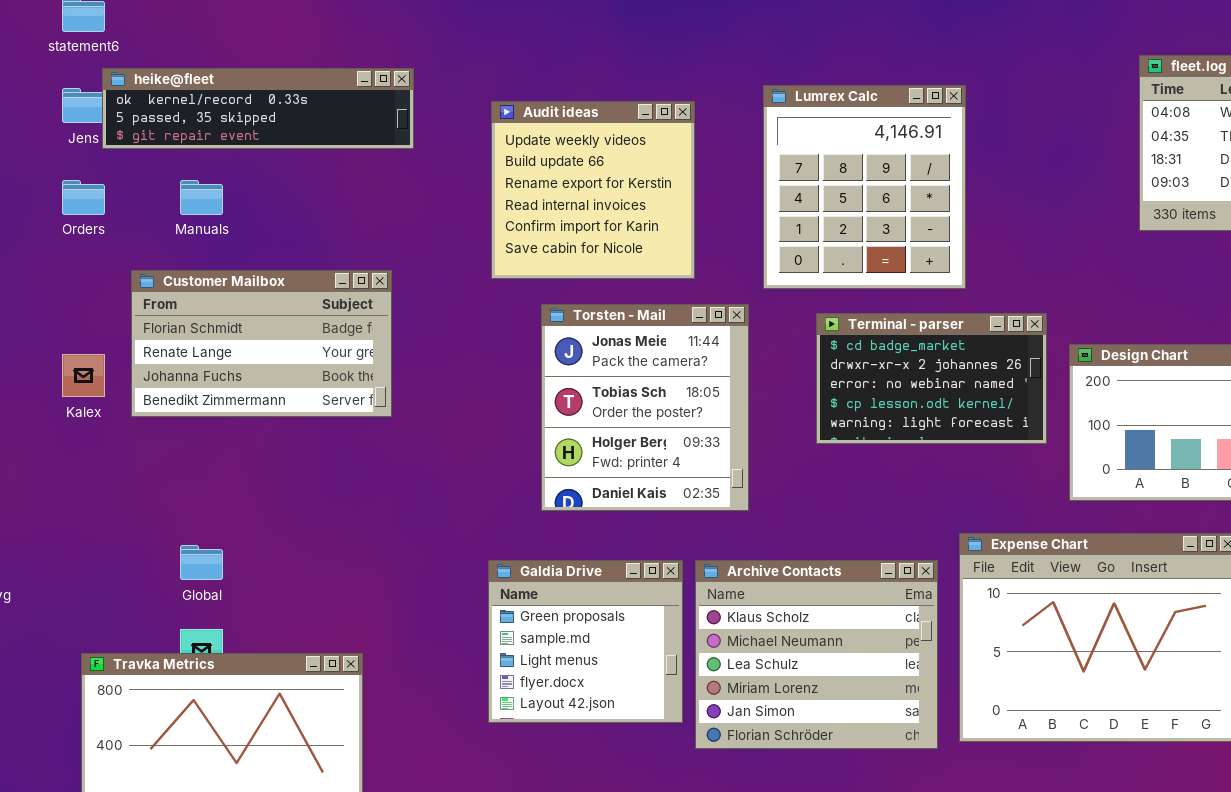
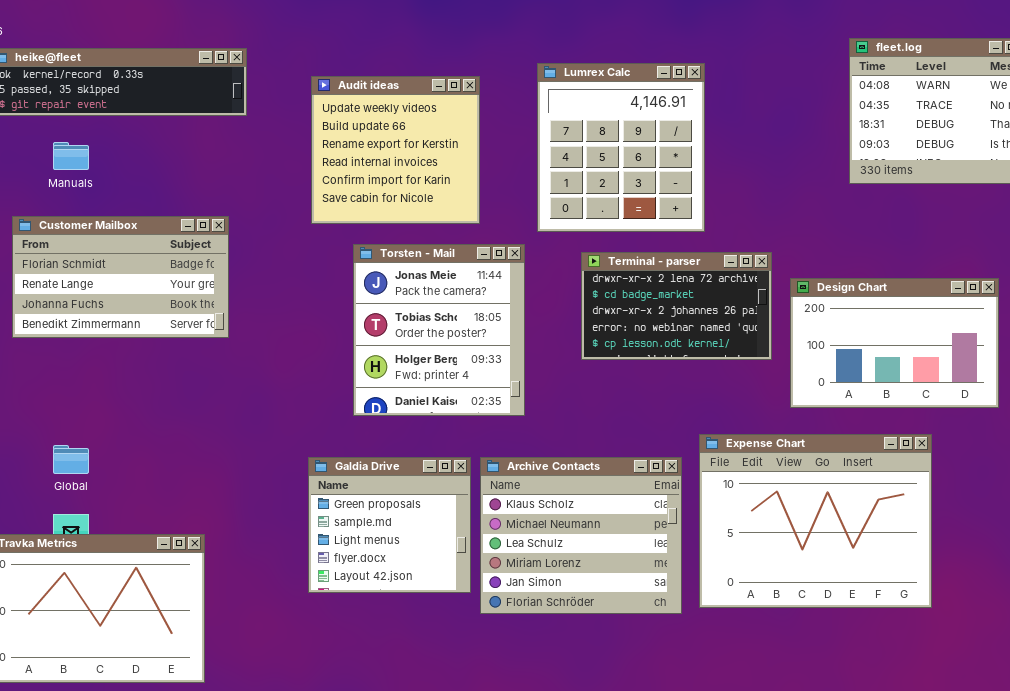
Terminal - parser: [816,313,1047,444] -> [581,252,772,360], scrolled up 1 row

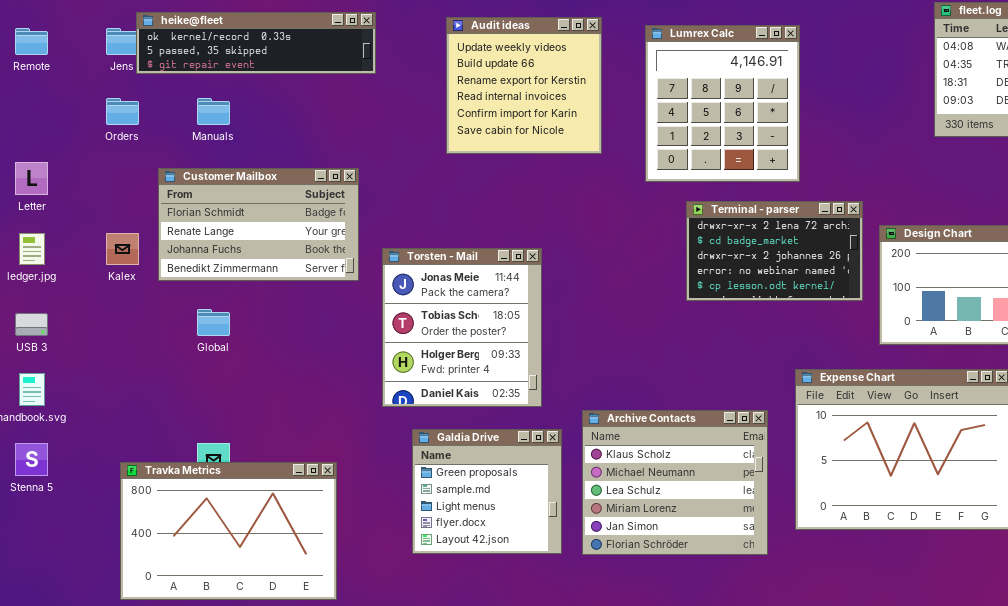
Audit ideas: [311,76,480,224] -> [446,17,602,154], moved
Torsten - Mail: [353,244,525,416] -> [382,248,542,407], moved
Global: [53,445,89,474] -> [197,309,230,336], moved
Galdia Drive: [308,457,471,593] -> [412,429,562,554], moved
Archive Contacts: [480,457,682,614] -> [582,410,768,555], moved

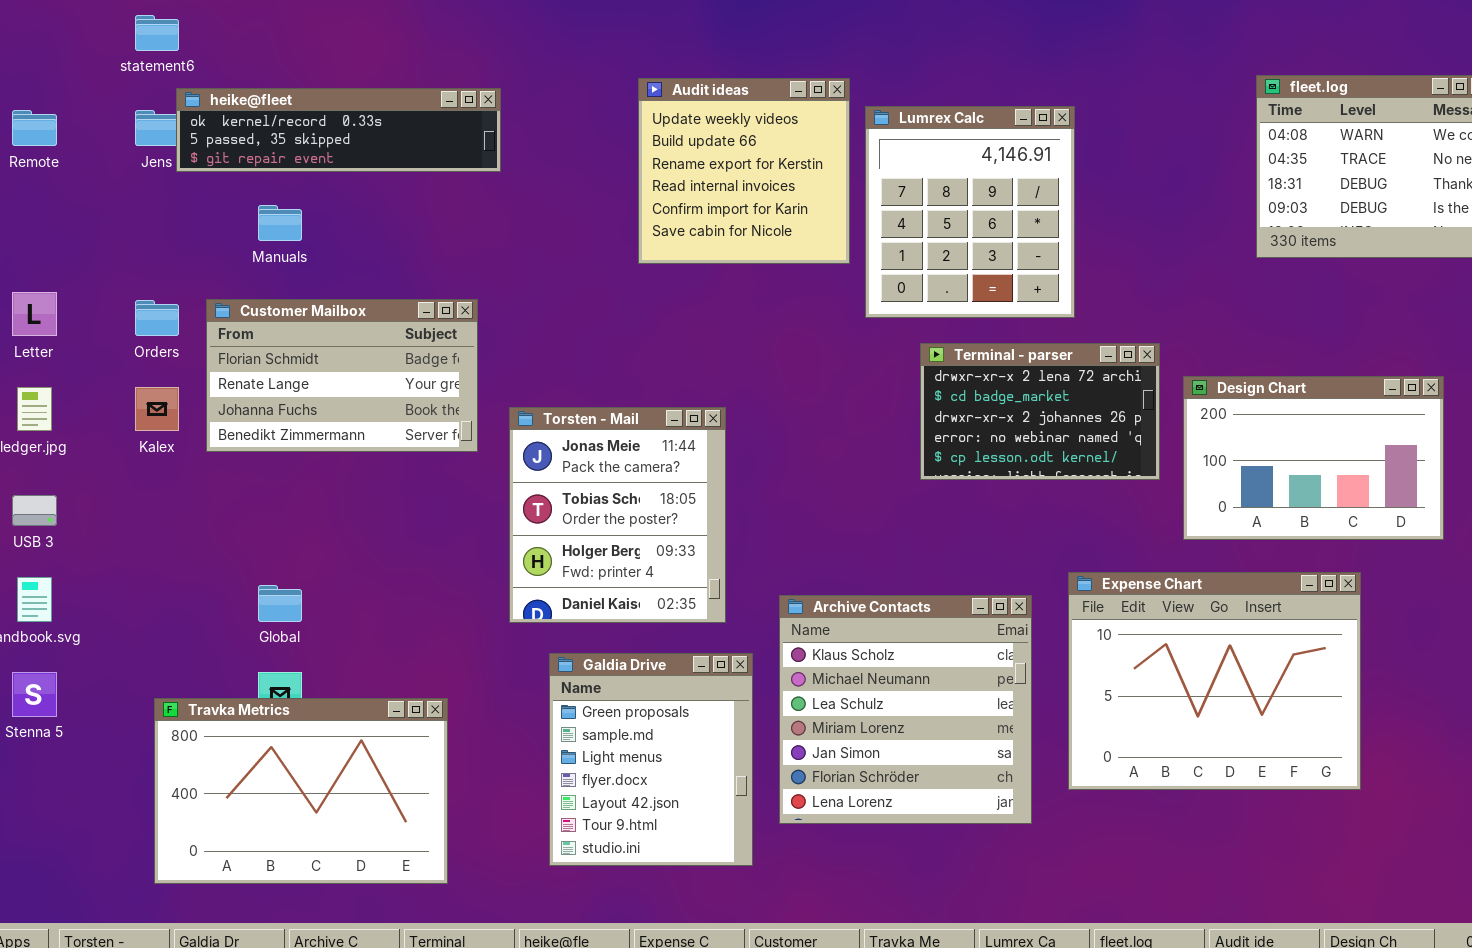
Audit ideas: [446,17,602,154] -> [638,78,850,264], moved
Orders: [106,98,139,125] -> [135,300,179,336], moved
Global: [197,309,230,336] -> [258,585,302,622], moved
Archive Contacts: [582,410,768,555] -> [779,595,1032,824], resized
Galdia Drive: [412,429,562,554] -> [549,653,753,866], resized

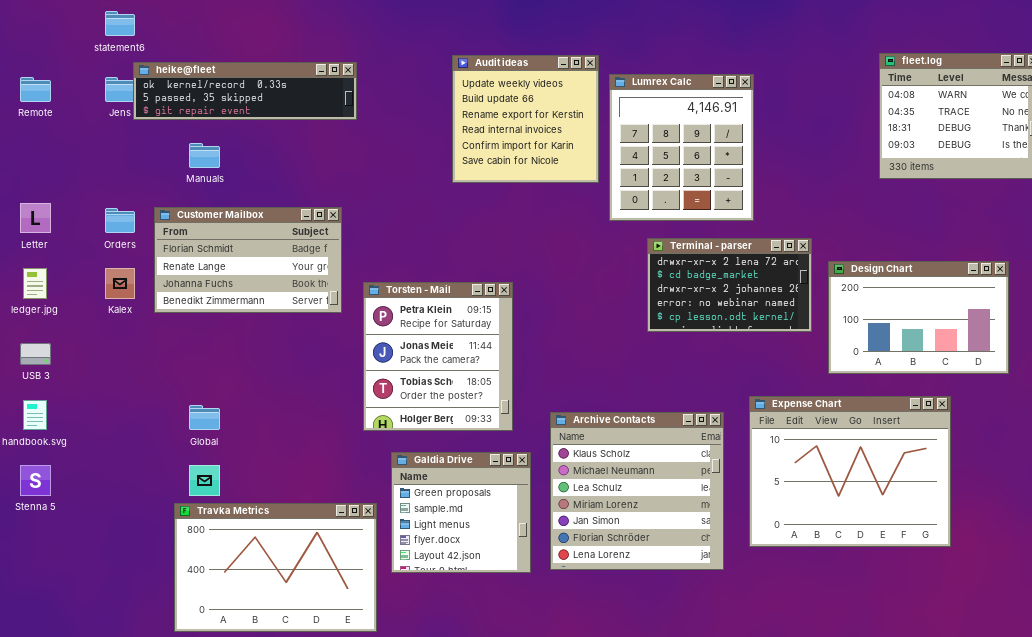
Torsten - Mail: [509,407,726,623] -> [363,282,513,431], scrolled up 1 row
Galdia Drive: [549,653,753,866] -> [391,452,531,573], resized
Travka Metrics: [154,698,448,884] -> [174,503,377,632], moved

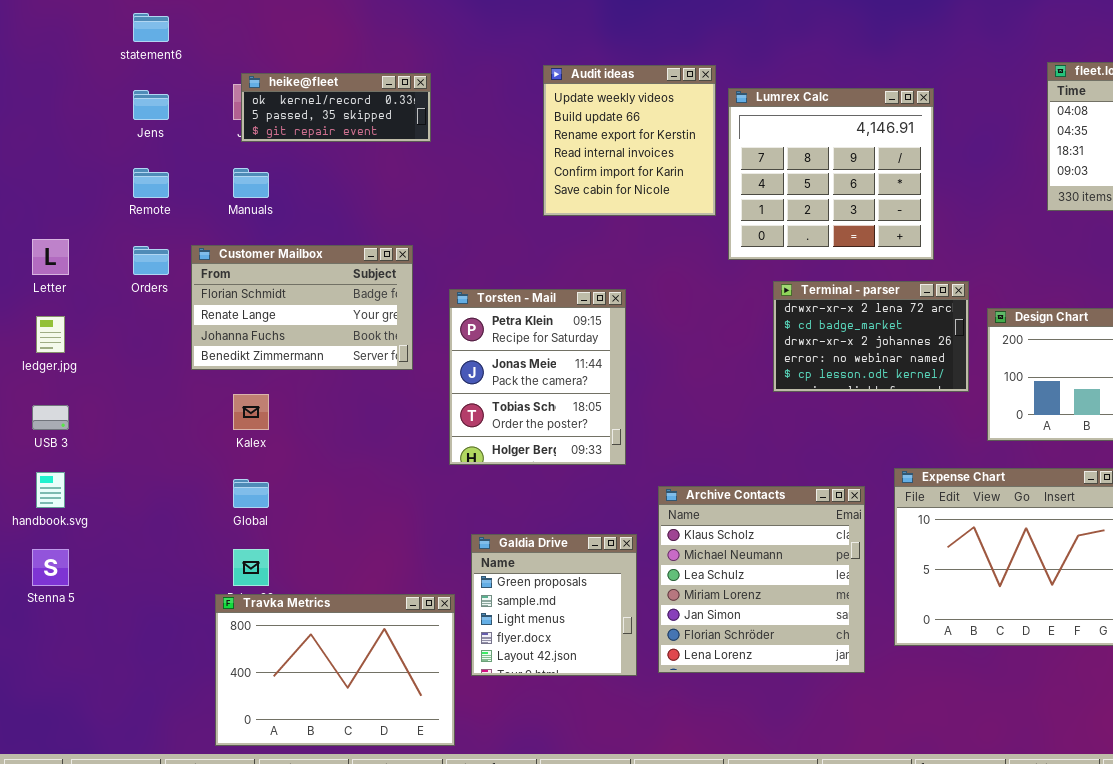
heike@fleet: [133,62,357,120] -> [241,73,431,142], resized
Lumrex Calc: [609,74,754,221] -> [728,88,934,260], resized
Remote: [20,77,51,102] -> [133,168,169,198], moved
Kalex: [105,268,135,299] -> [233,394,269,430], moved
Torsten - Mail: [363,282,513,431] -> [449,289,626,465], moved

